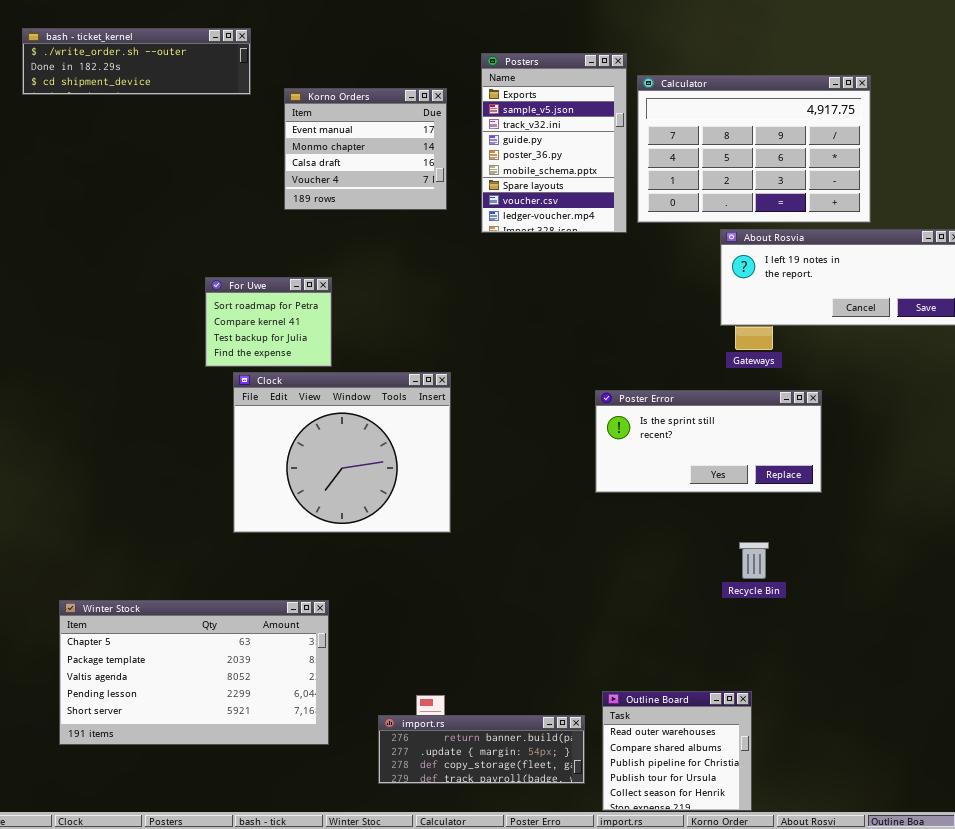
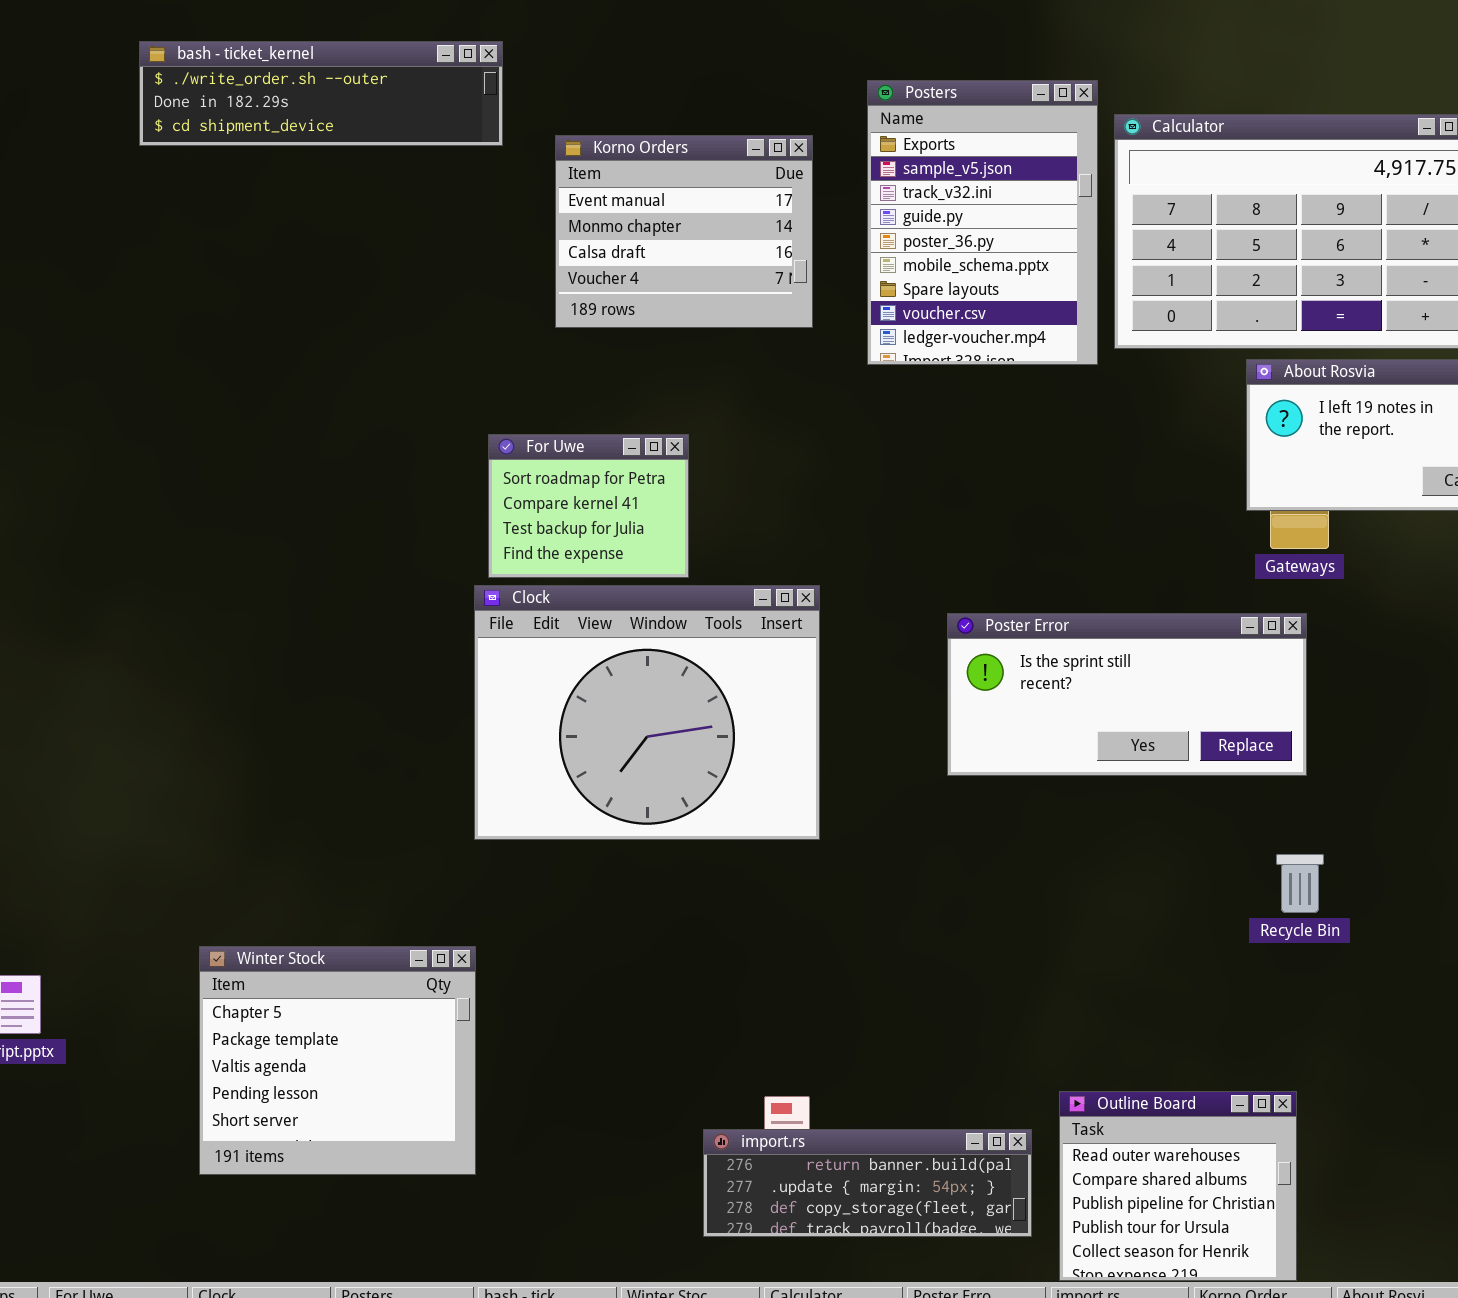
For Uwe: [205,277,332,367] -> [488,434,689,578], moved
Poster Error: [595,390,822,493] -> [947,613,1307,776], moved
Winter Stock: [59,600,329,745] -> [199,946,476,1175], resized

